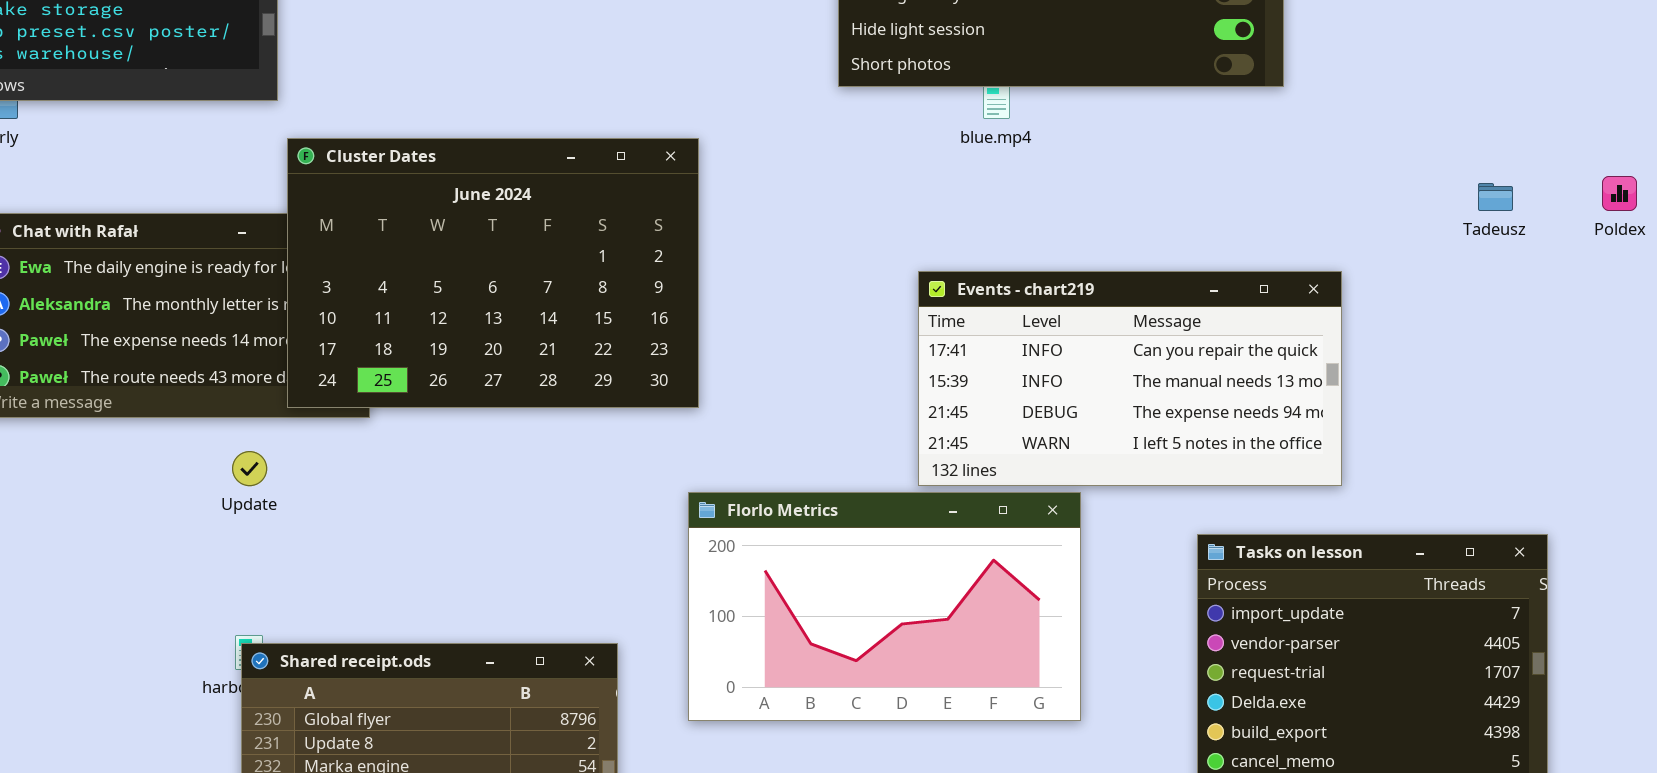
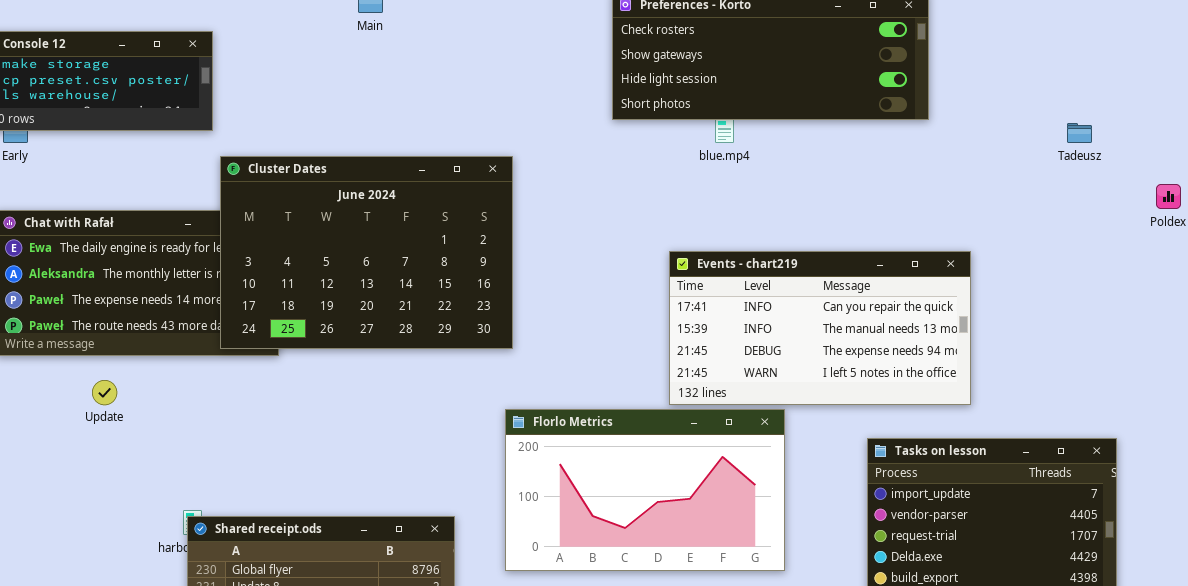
Tadeusz: [1478,183,1513,211] -> [1067,123,1092,143], moved
Update: [232,451,267,486] -> [92,380,117,405], moved

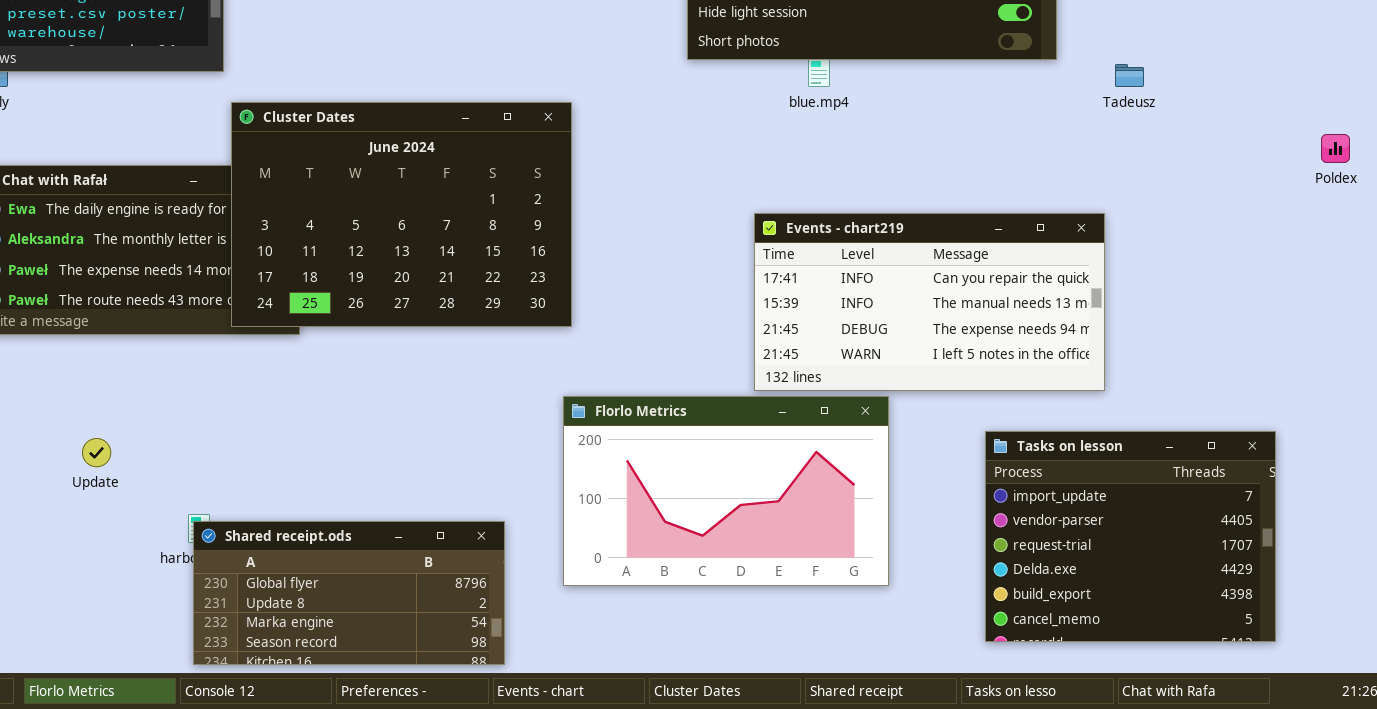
Tadeusz: [1067,123,1092,143] -> [1115,64,1144,87], moved
Update: [92,380,117,405] -> [82,438,111,467], moved

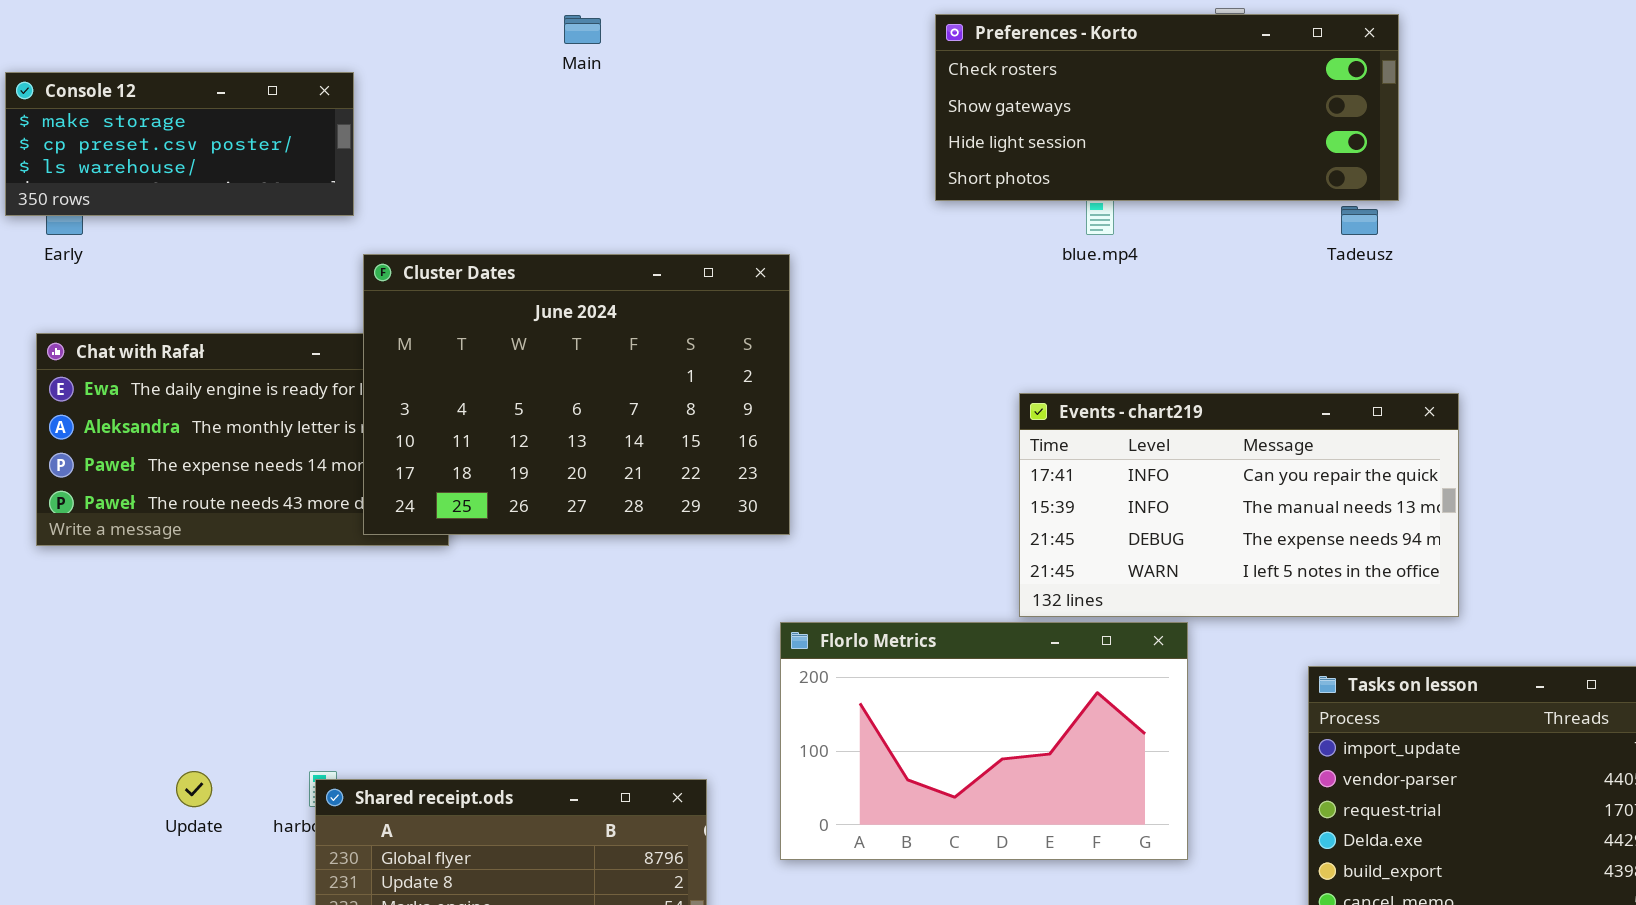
Tadeusz: [1115,64,1144,87] -> [1341,206,1378,235], moved
Update: [82,438,111,467] -> [176,771,212,807], moved

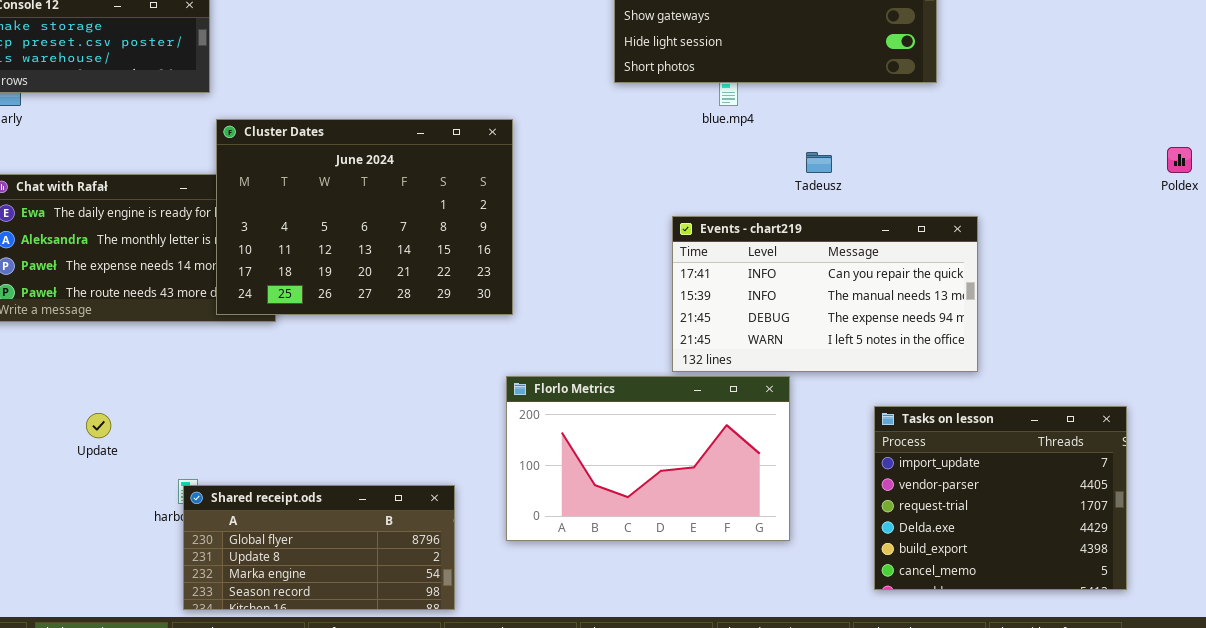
Tadeusz: [1341,206,1378,235] -> [806,152,832,173], moved
Update: [176,771,212,807] -> [86,413,111,438], moved

